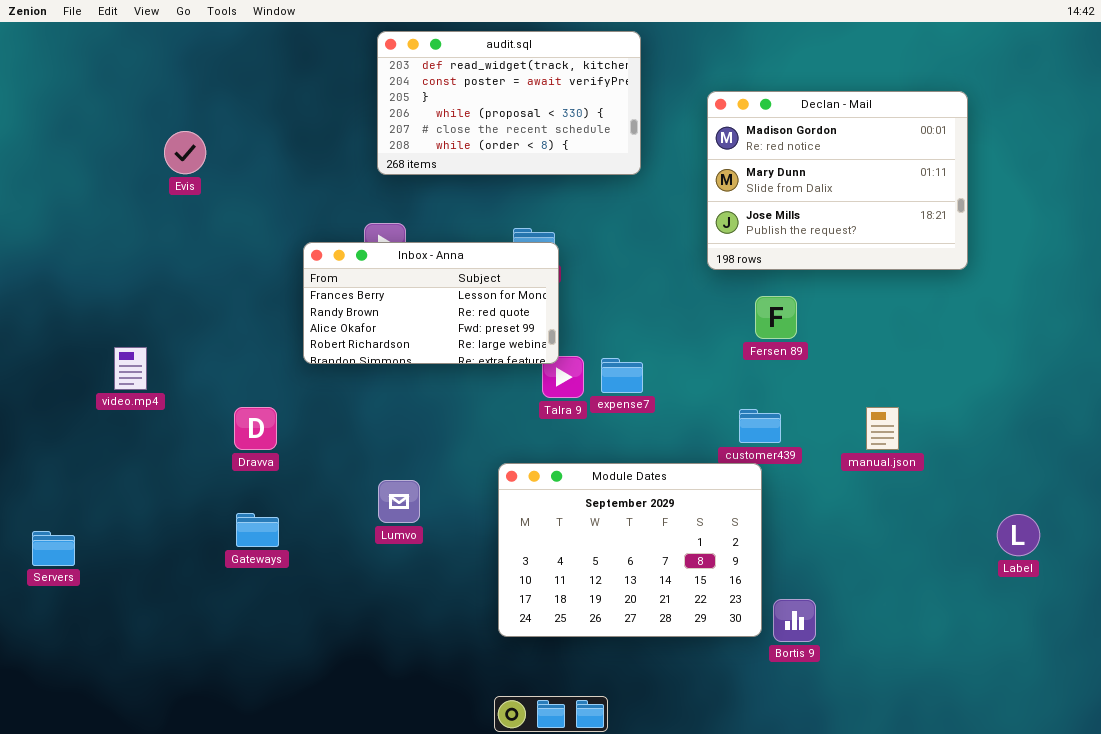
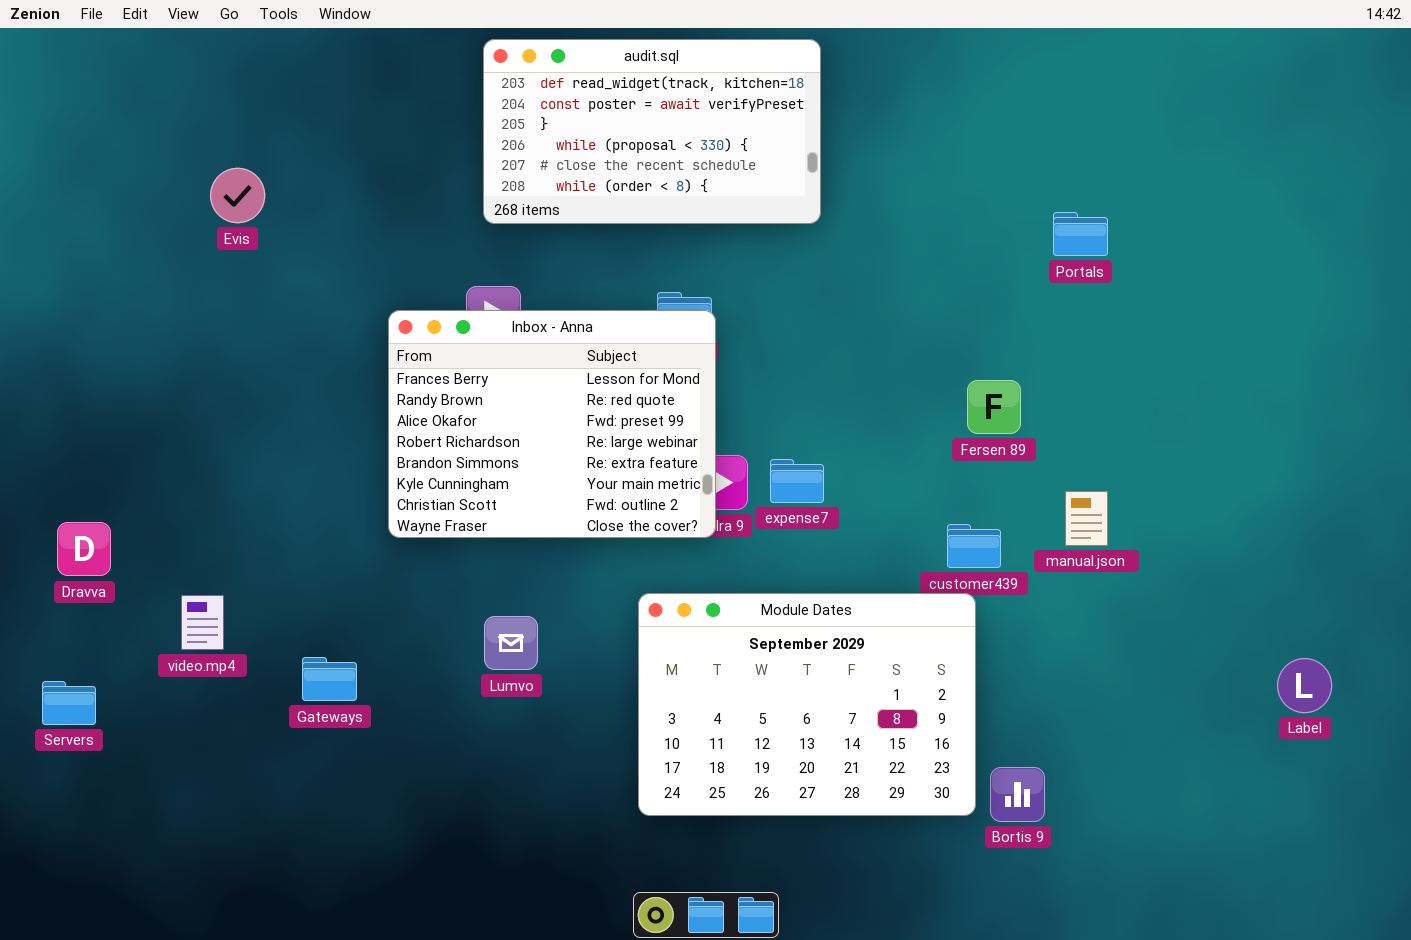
Declan - Mail: [707,91,968,270] -> none, closed
Inbox - Anna: [303,242,559,364] -> [388,310,716,538], resized
video.mp4: [114,347,147,390] -> [181,595,224,650], moved
Dravva: [234,407,277,450] -> [57,522,111,576], moved
manual.json: [866,407,899,450] -> [1065,491,1108,546], moved

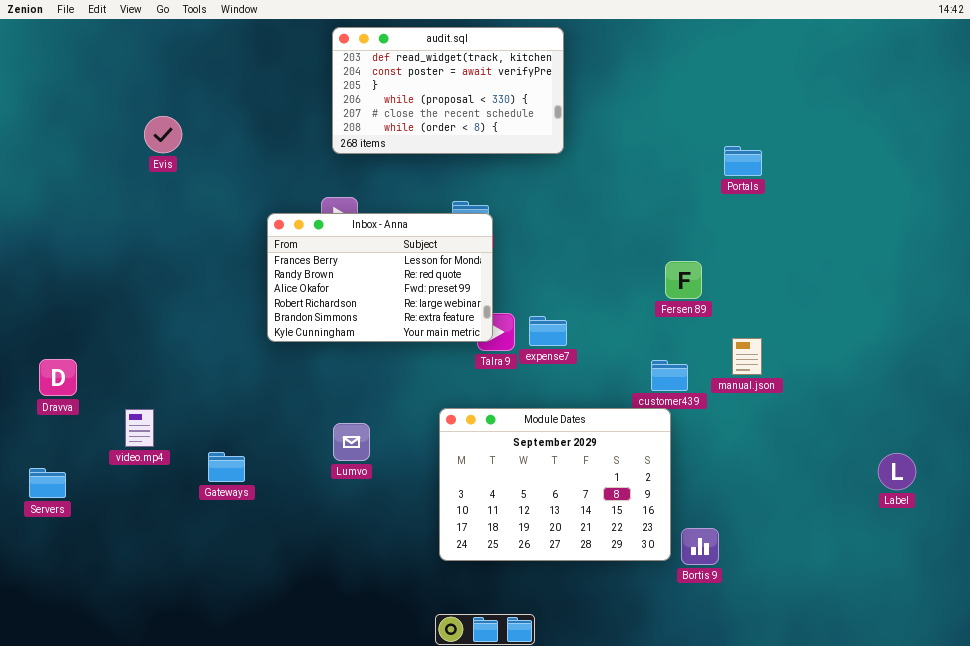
Inbox - Anna: [388,310,716,538] -> [267,213,493,342], resized

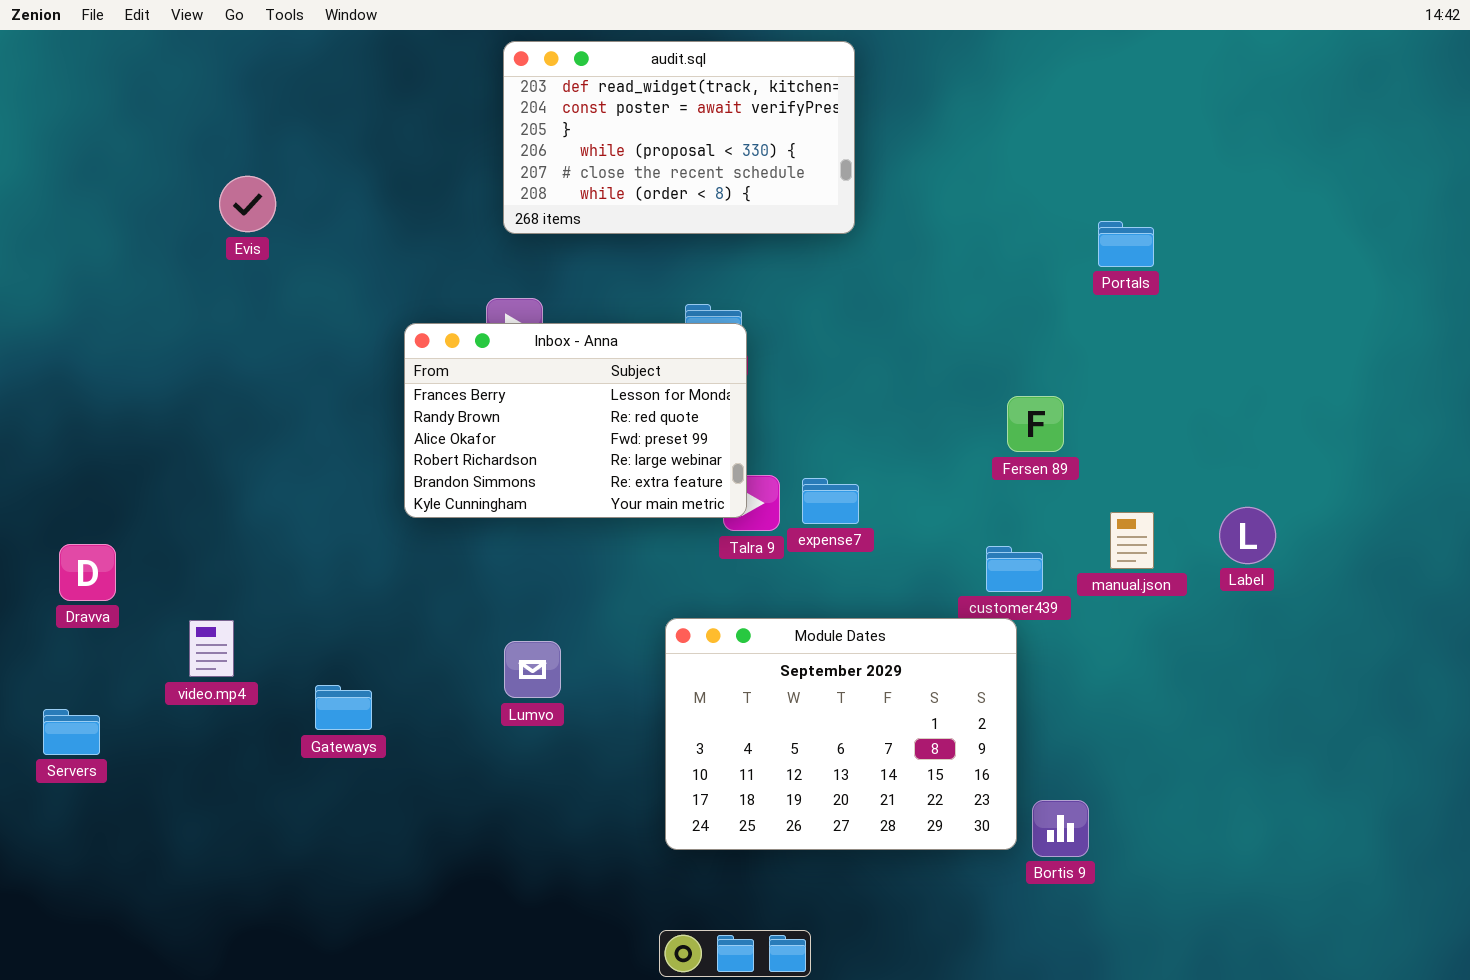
Label: [878,453,916,490] -> [1219,507,1276,564], moved

